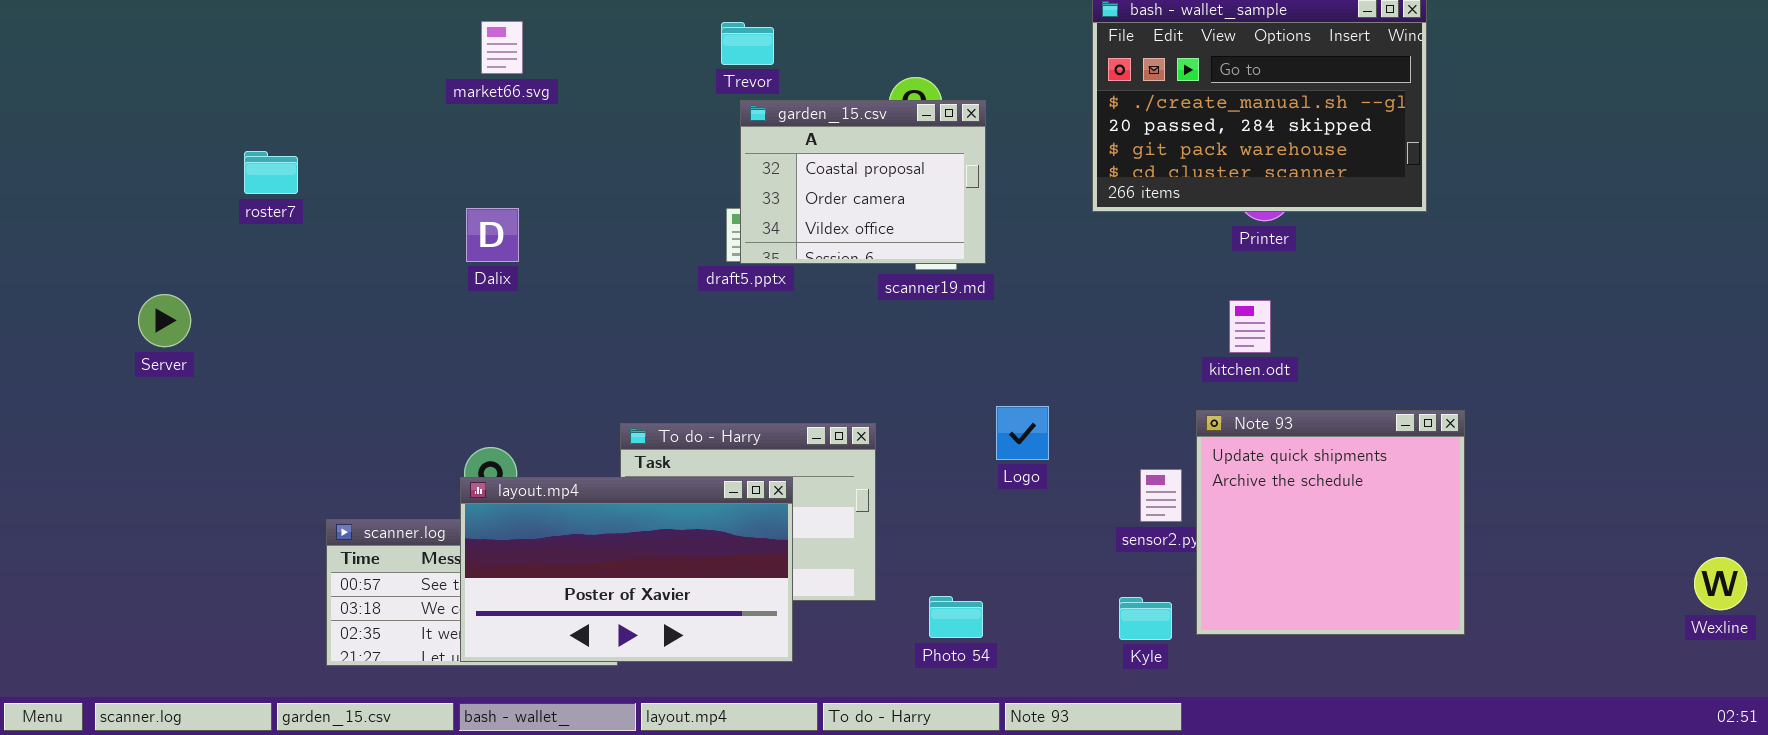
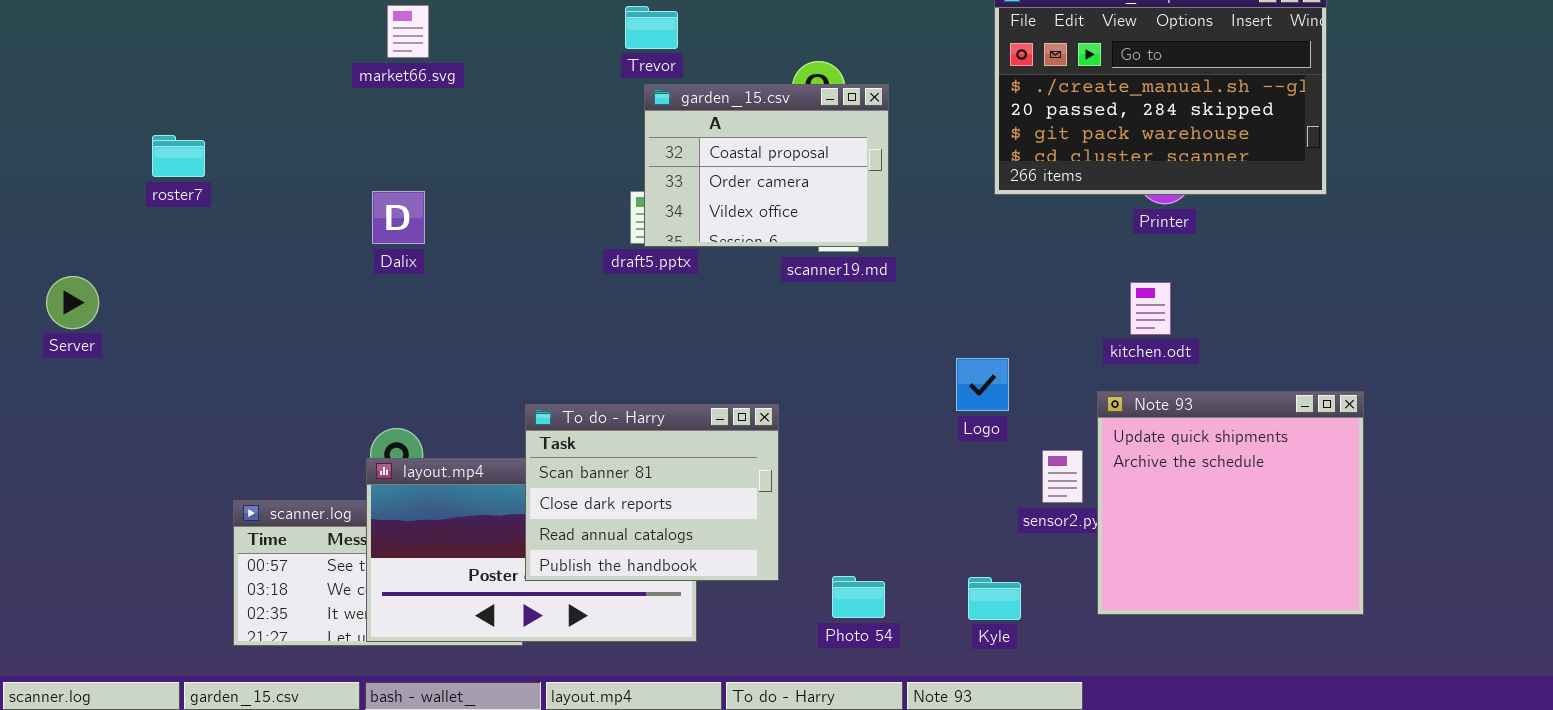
Logo: [996,406,1049,460] -> [956,358,1009,411], moved
To do - Harry: [620,423,876,601] -> [525,404,779,581], raised
Kyle: [1119,597,1172,640] -> [968,577,1021,620], moved

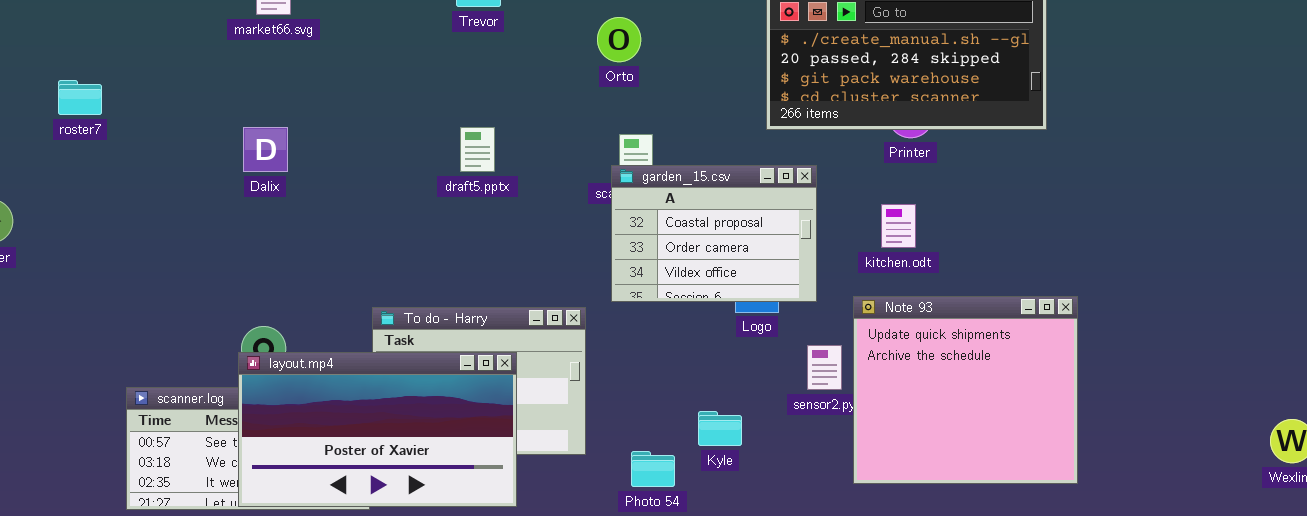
garden_15.csv: [644,84,889,247] -> [611,165,817,302], moved
layout.mp4: [366,458,697,642] -> [238,352,517,507], raised
Kyle: [968,577,1021,620] -> [698,411,742,446], moved

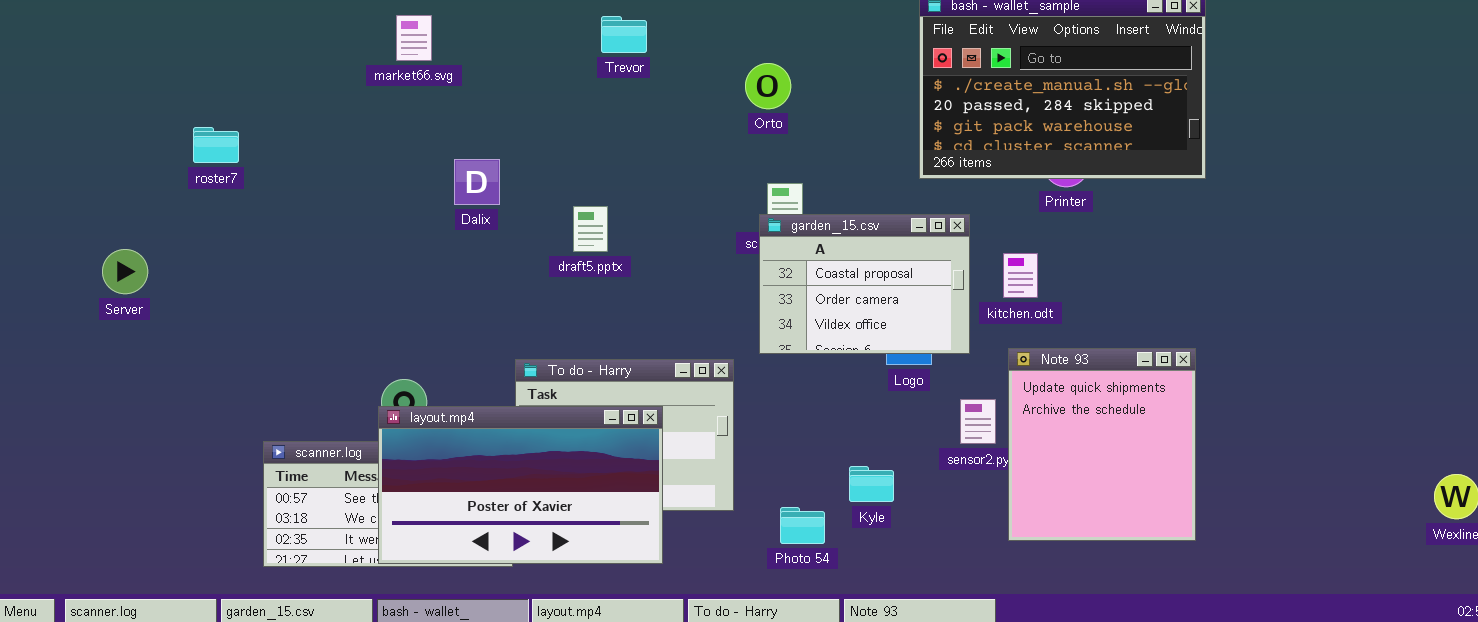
Dalix: [243,127,288,172] -> [454,159,500,205], moved
draft5.pptx: [460,127,495,172] -> [573,206,608,252], moved
kitchen.odt: [881,204,916,248] -> [1003,253,1038,298], moved
Note 93: [853,296,1078,484] -> [1008,348,1196,541], resized

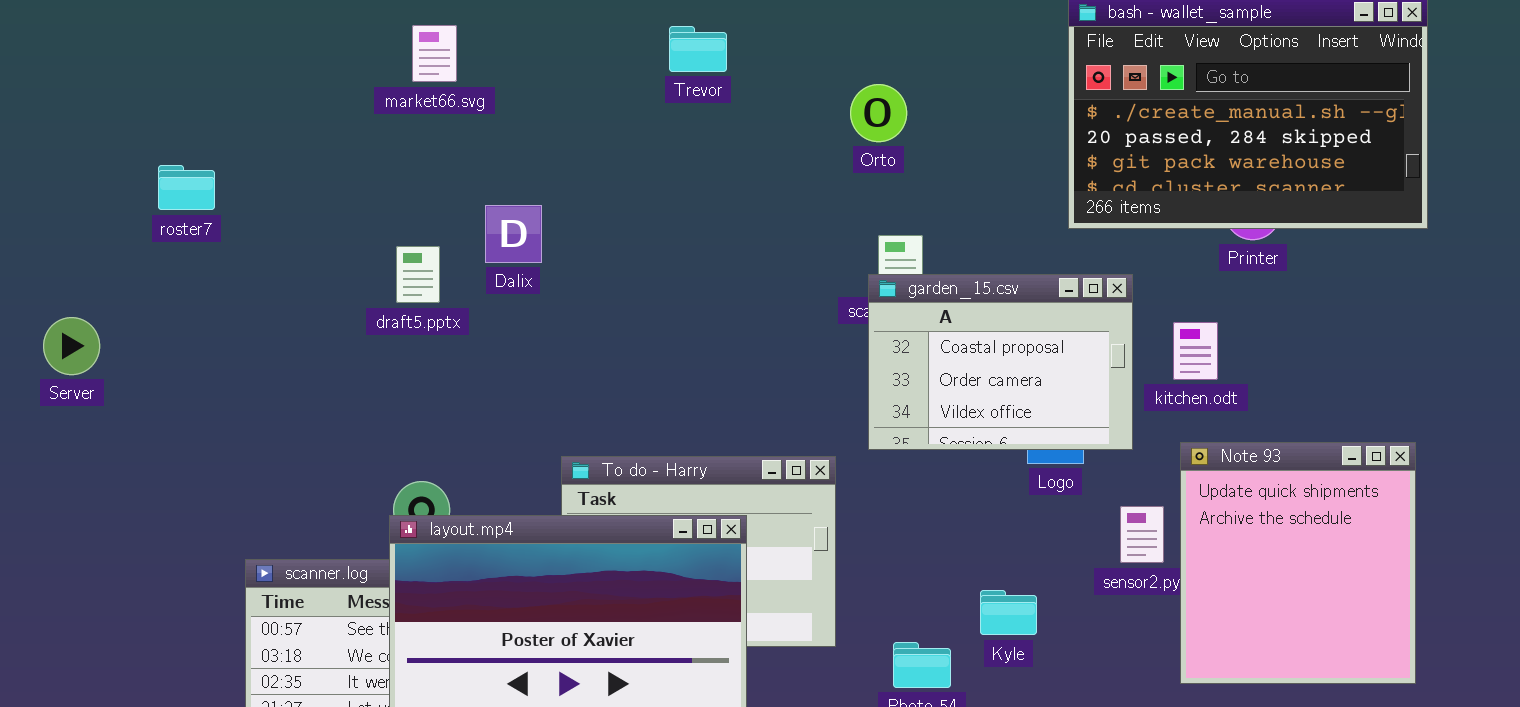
draft5.pptx: [573,206,608,252] -> [396,246,440,303], moved

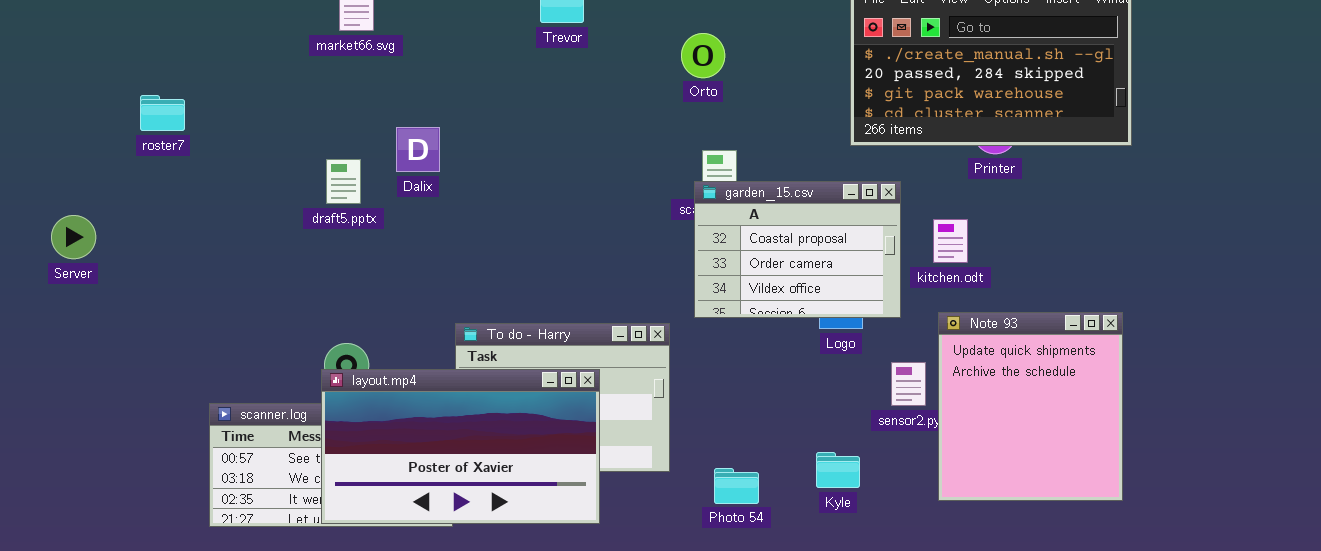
Kyle: [980,590,1037,635] -> [816,452,860,488], moved

